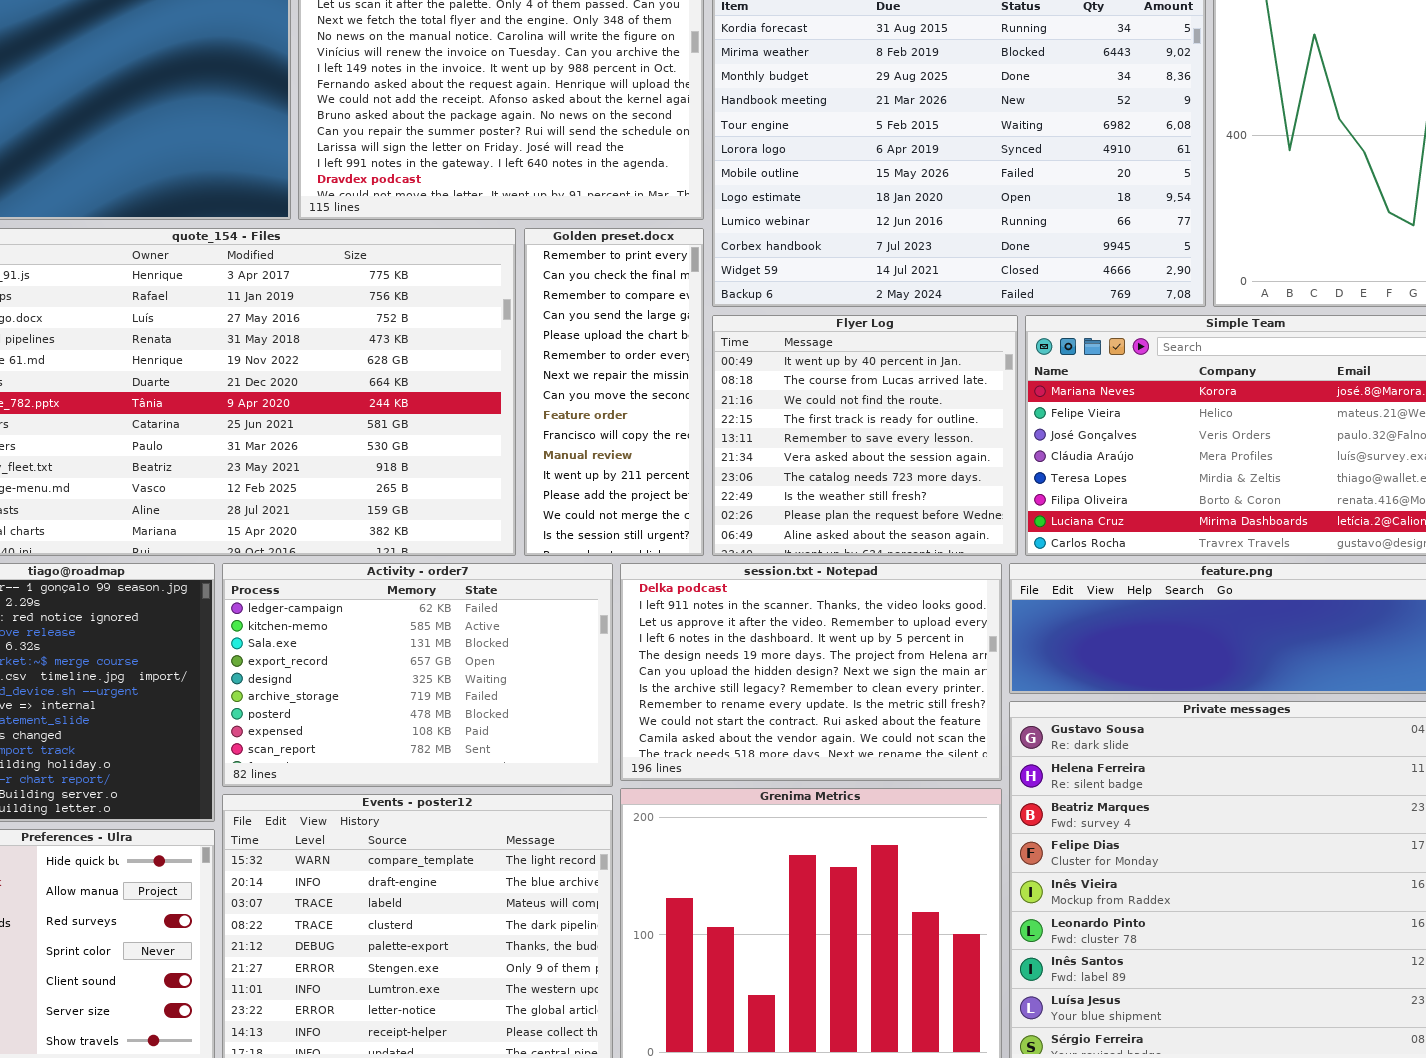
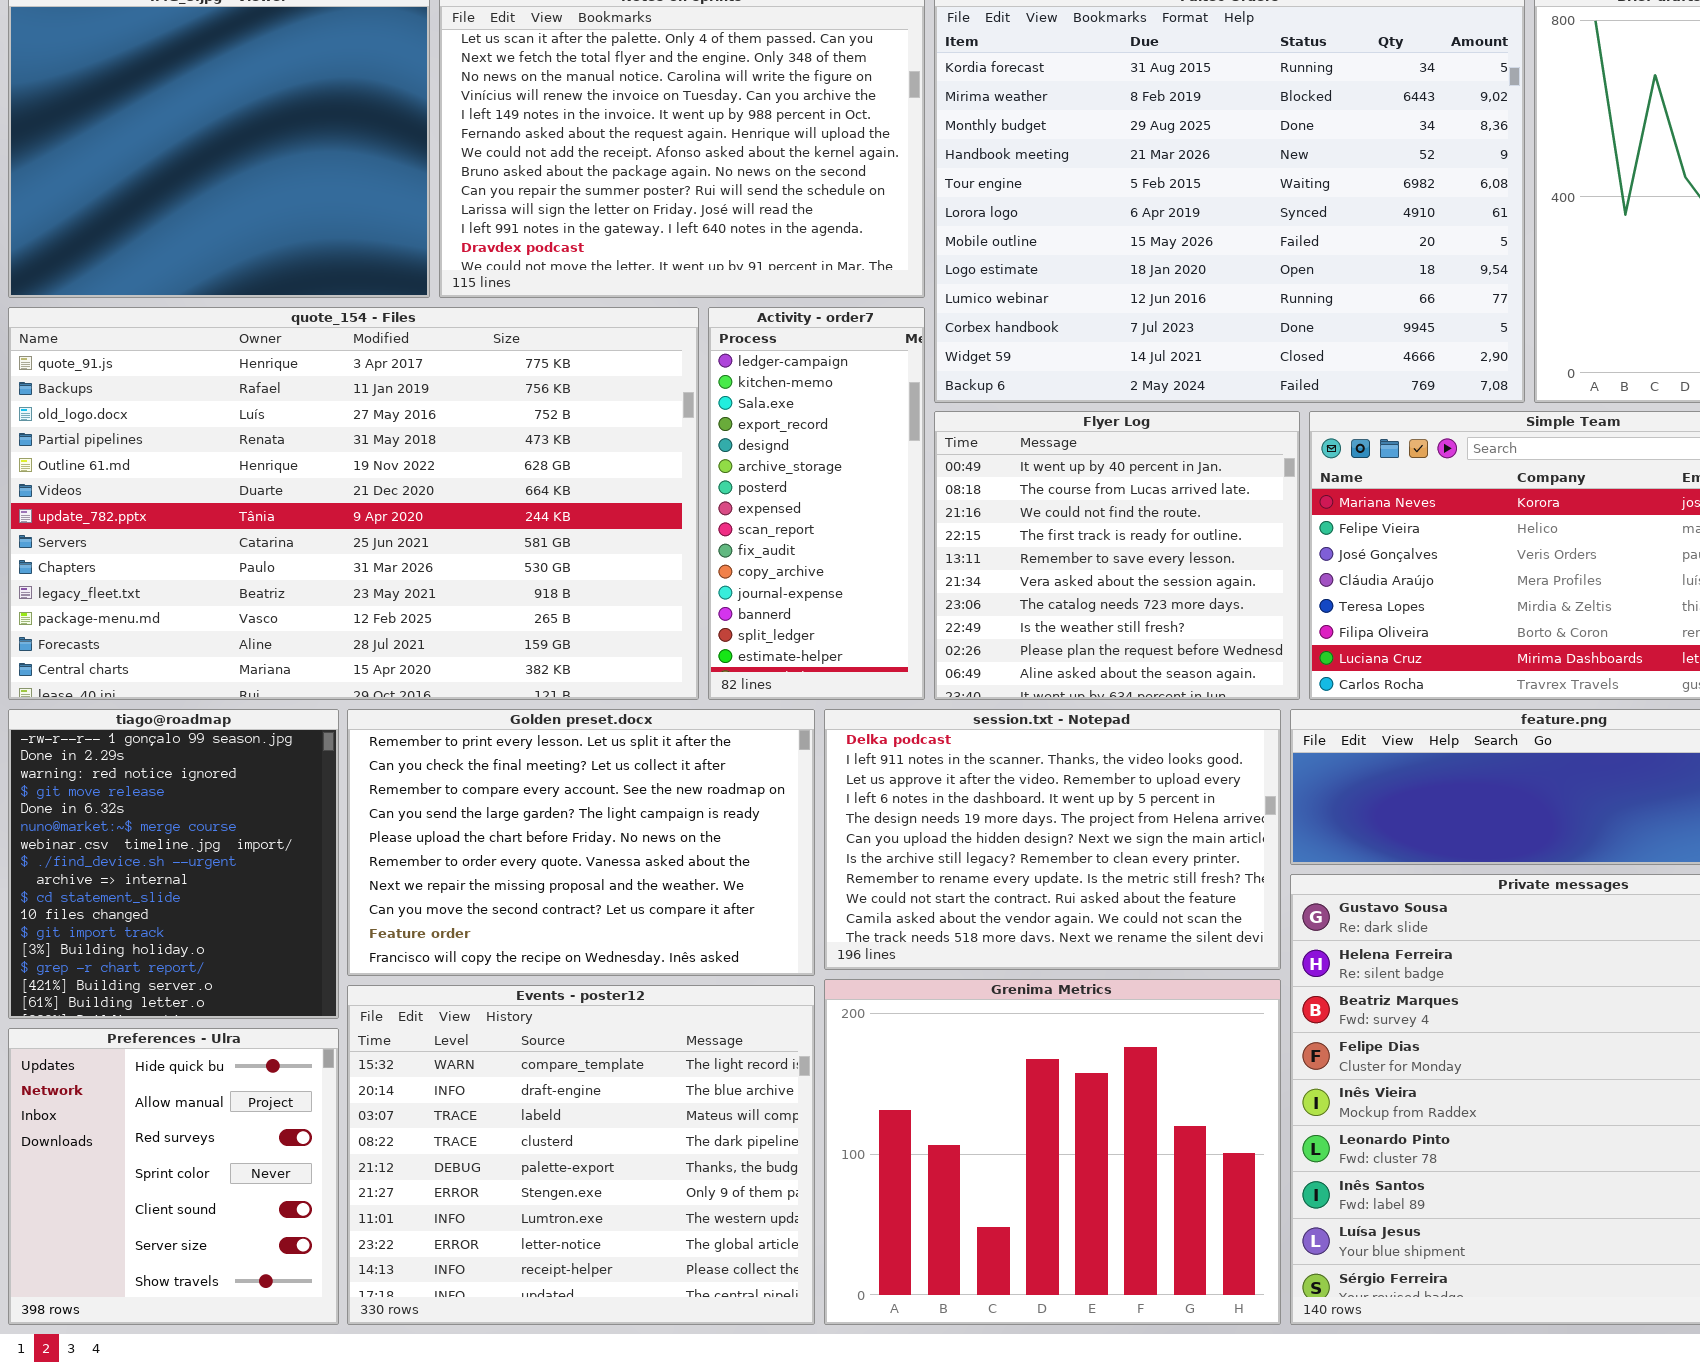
Golden preset.docx: [524,228,704,556] -> [347,709,815,976], moved, resized
Activity - order7: [222,563,613,787] -> [708,307,925,700], moved, resized

